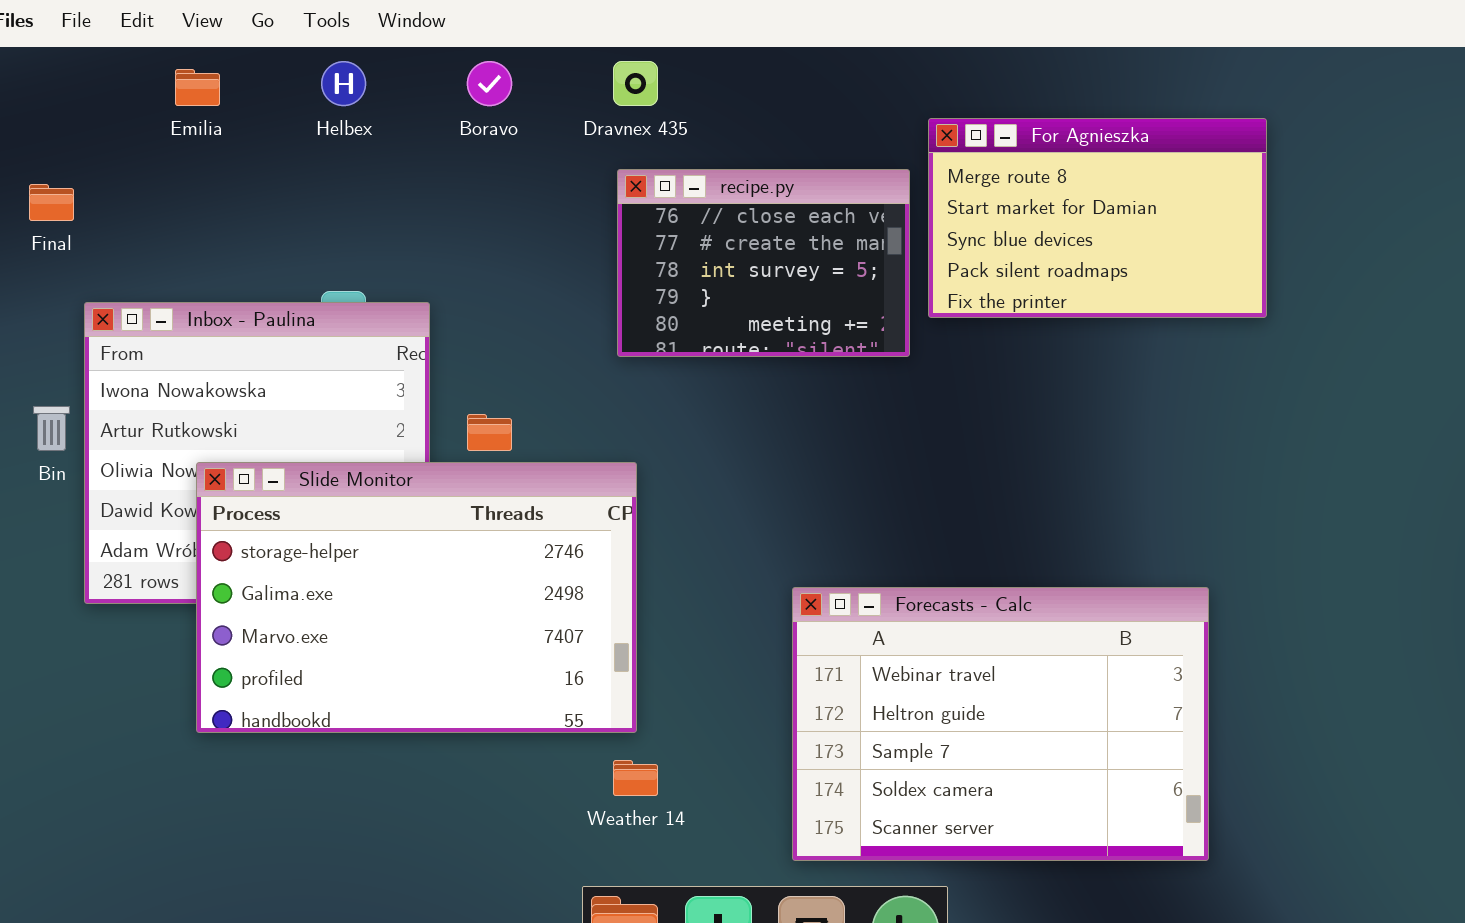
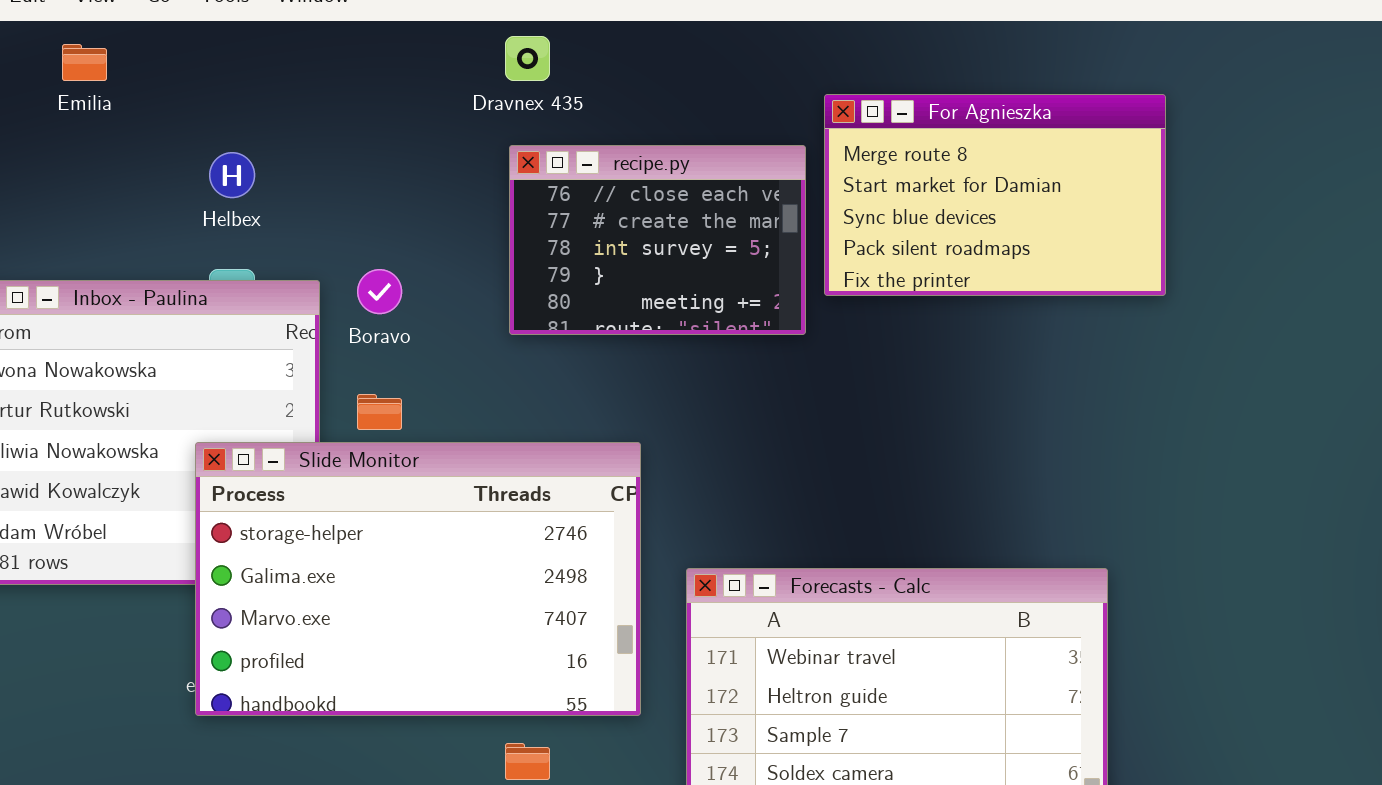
Helbex: [321,61,366,106] -> [209,152,255,198], moved
Boravo: [467,61,512,106] -> [357,269,402,314], moved
Slide Monitor: [196,462,637,733] -> [195,442,641,716], moved

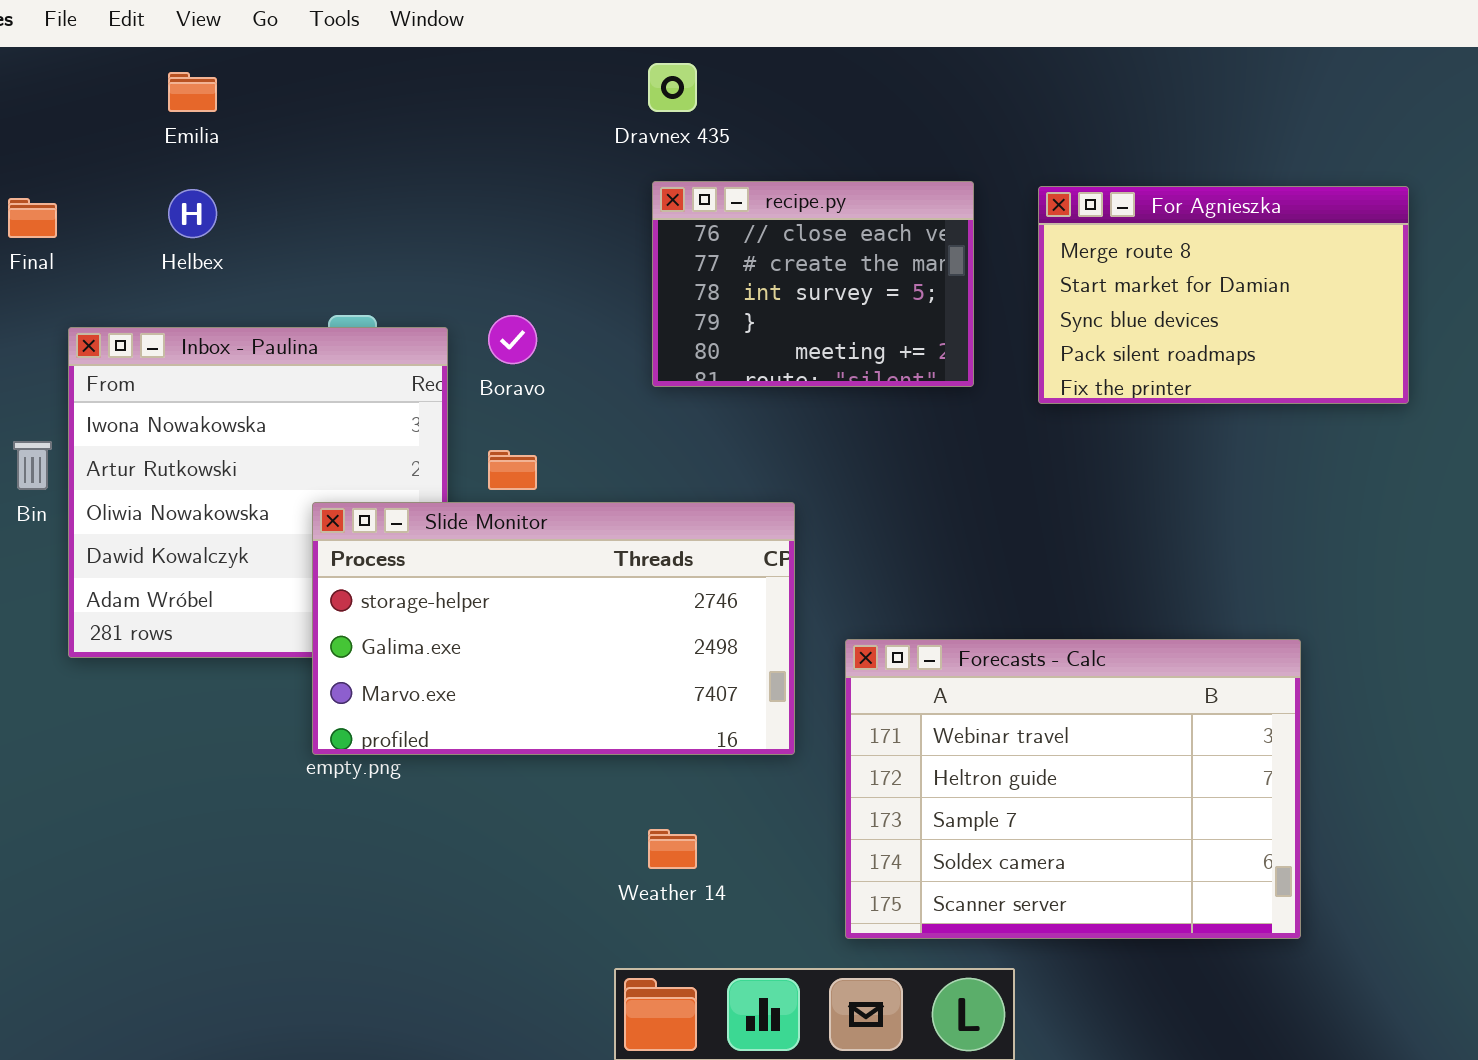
For Agnieszka: [824,94,1166,296] -> [1038,186,1409,404], moved
Helbex: [209,152,255,198] -> [168,189,217,238], moved
Slide Monitor: [195,442,641,716] -> [312,502,795,755], resized

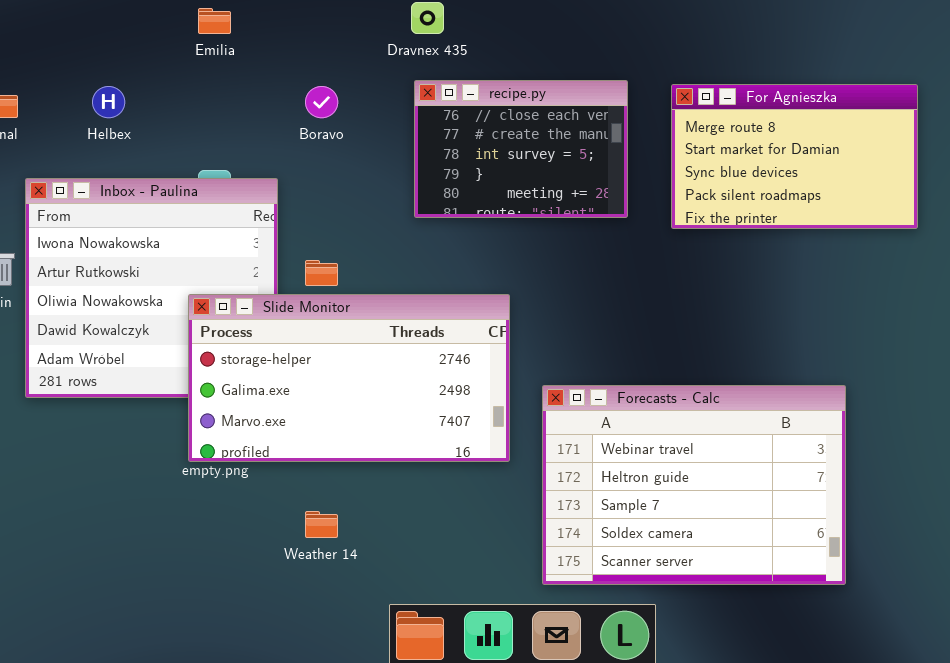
Emilia: [168,72,217,112] -> [198,8,231,34], moved
Boravo: [488,315,537,364] -> [305,86,338,118], moved
Weather 14: [648,829,697,869] -> [305,511,338,538], moved

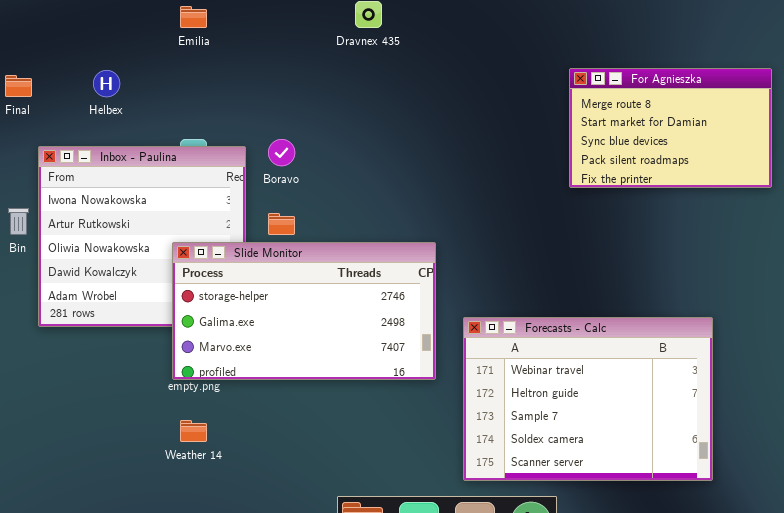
recipe.py: [414,80,628,218] -> none, closed
Boravo: [305,86,338,118] -> [268,139,295,166], moved
Weather 14: [305,511,338,538] -> [180,420,207,442], moved

